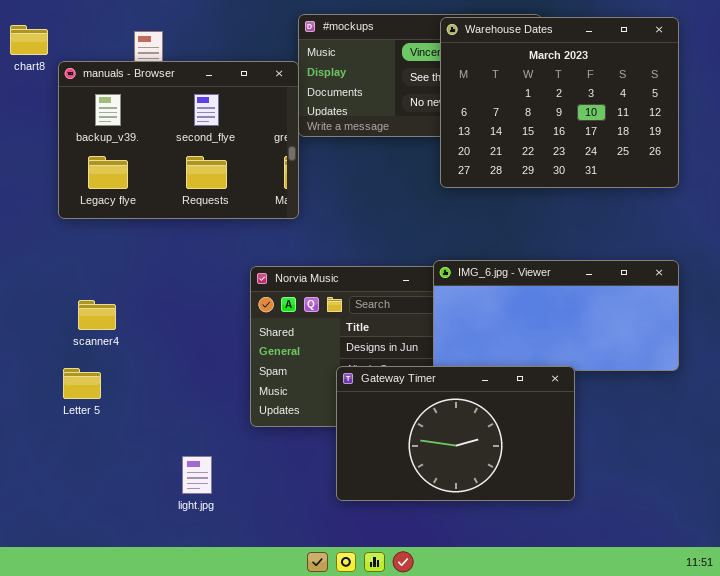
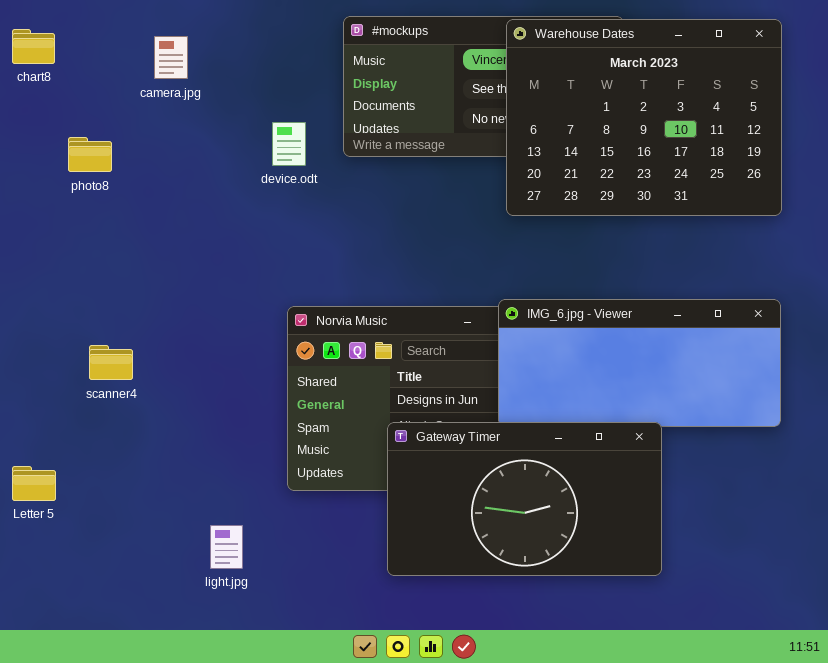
manuals - Browser: [58,61,299,219] -> none, closed
Letter 5: [63,368,101,399] -> [12,466,56,501], moved

